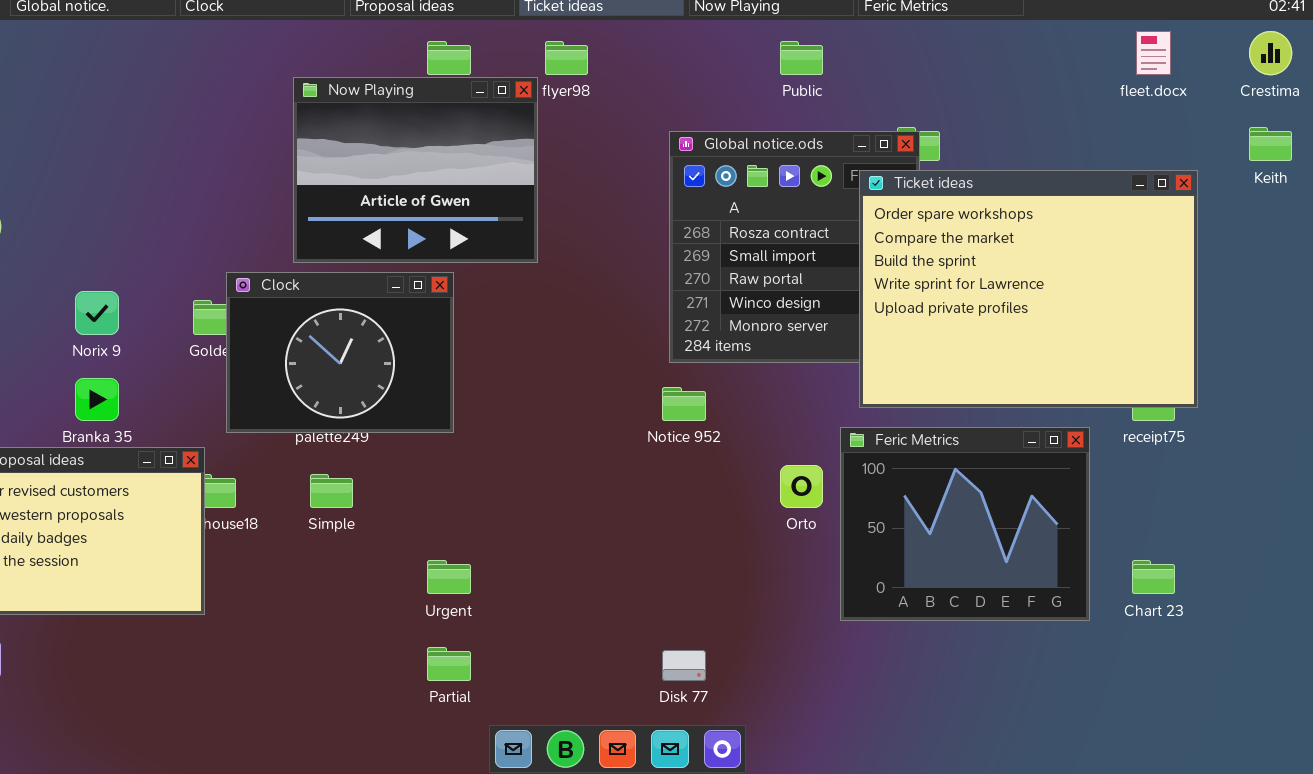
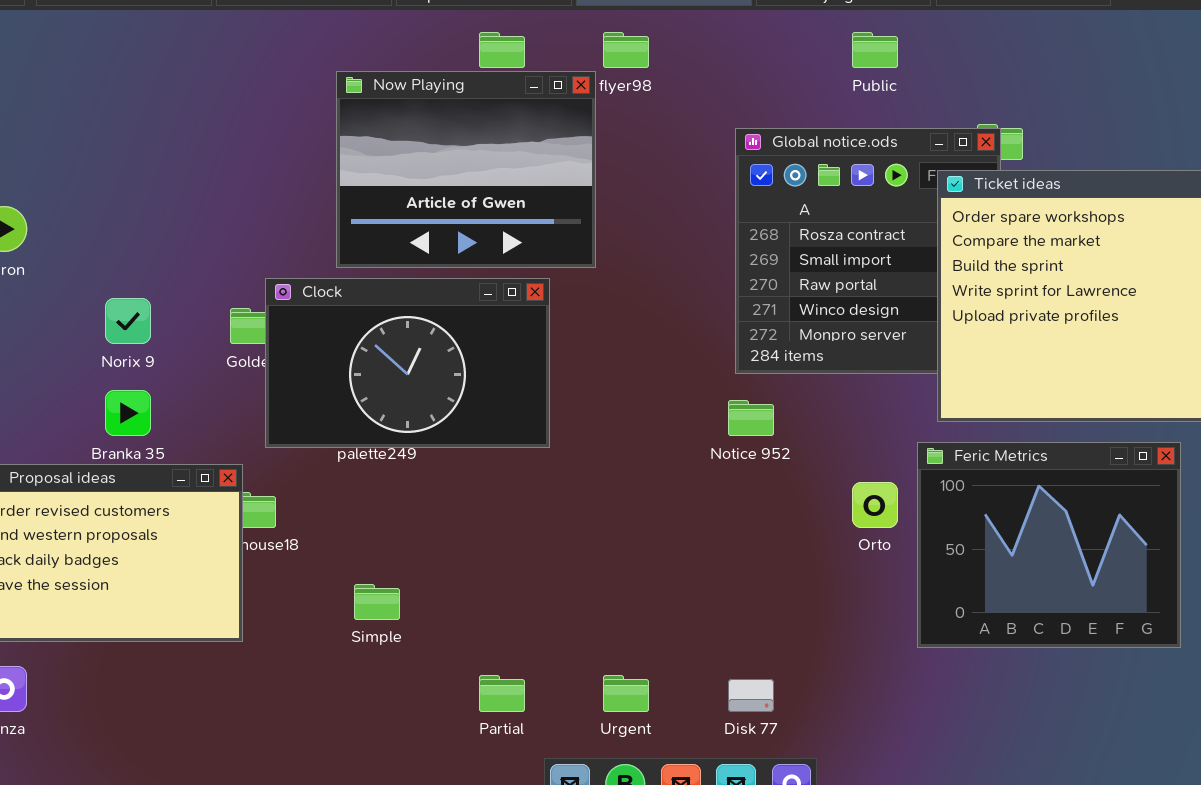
Clock: [226,272,454,433] -> [265,278,550,448], resized
Simple: [310,474,353,508] -> [354,584,400,620], moved
Urgent: [427,560,471,594] -> [603,675,649,712], moved

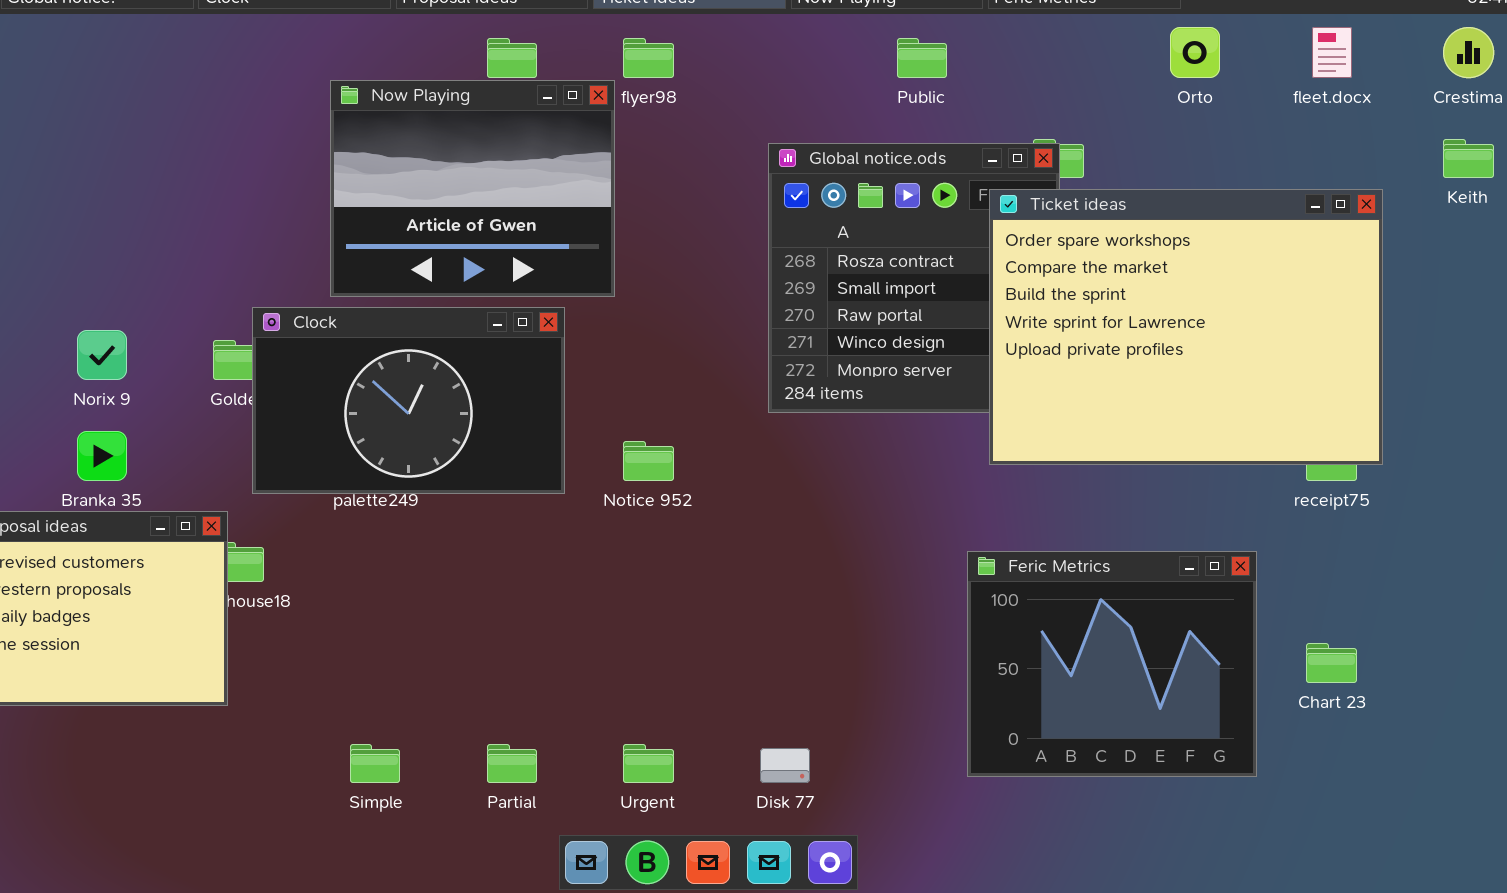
Notice 952: [728,400,774,436] -> [623,441,674,481], moved
Feric Metrics: [917,442,1181,648] -> [967,551,1257,777], moved
Orto: [852,482,898,528] -> [1170,27,1220,78], moved
Simple: [354,584,400,620] -> [350,744,400,783], moved

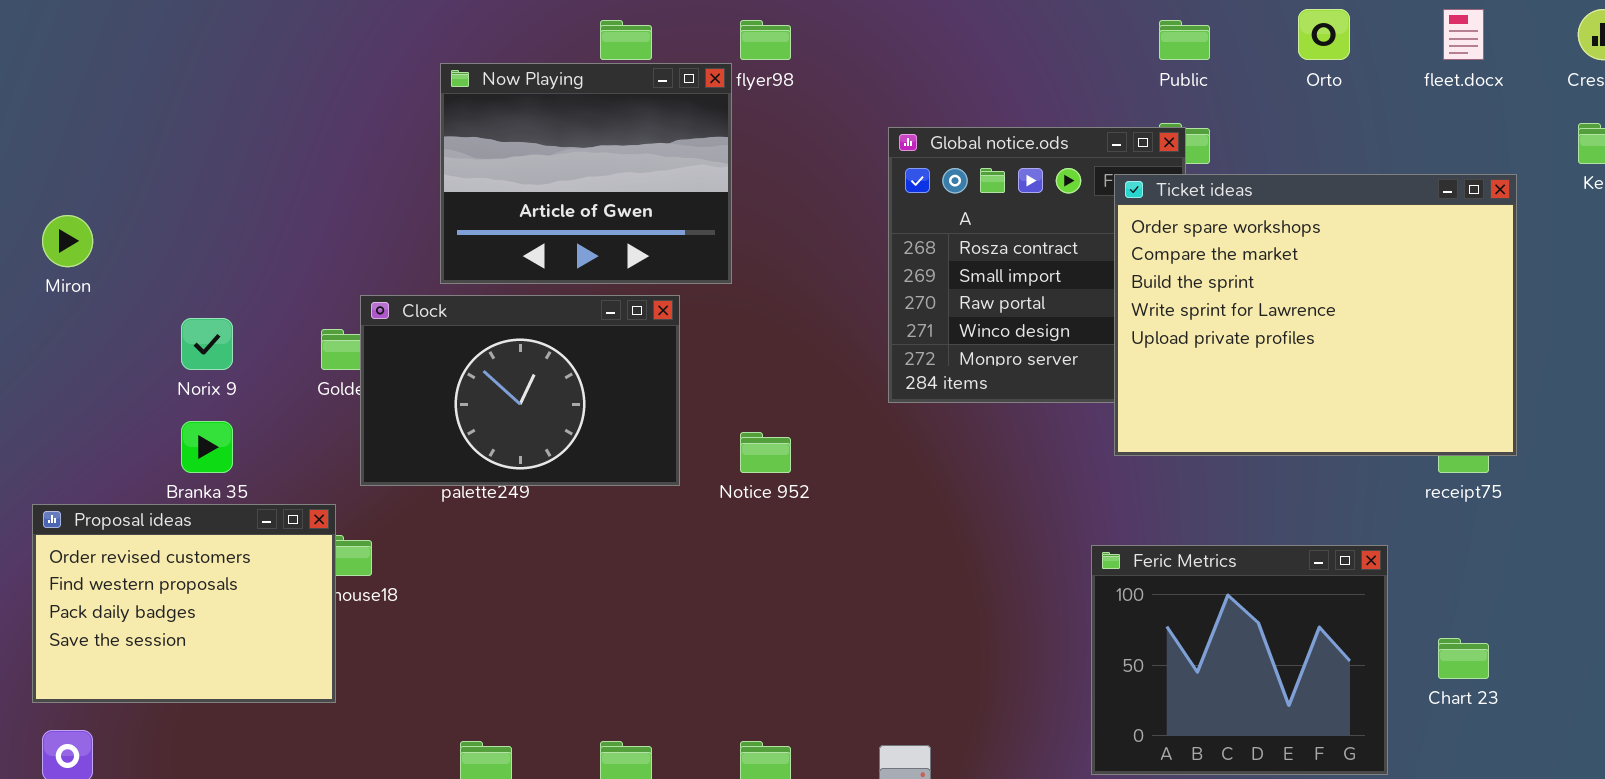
Public: [897,38,947,78] -> [1159,20,1210,60], moved

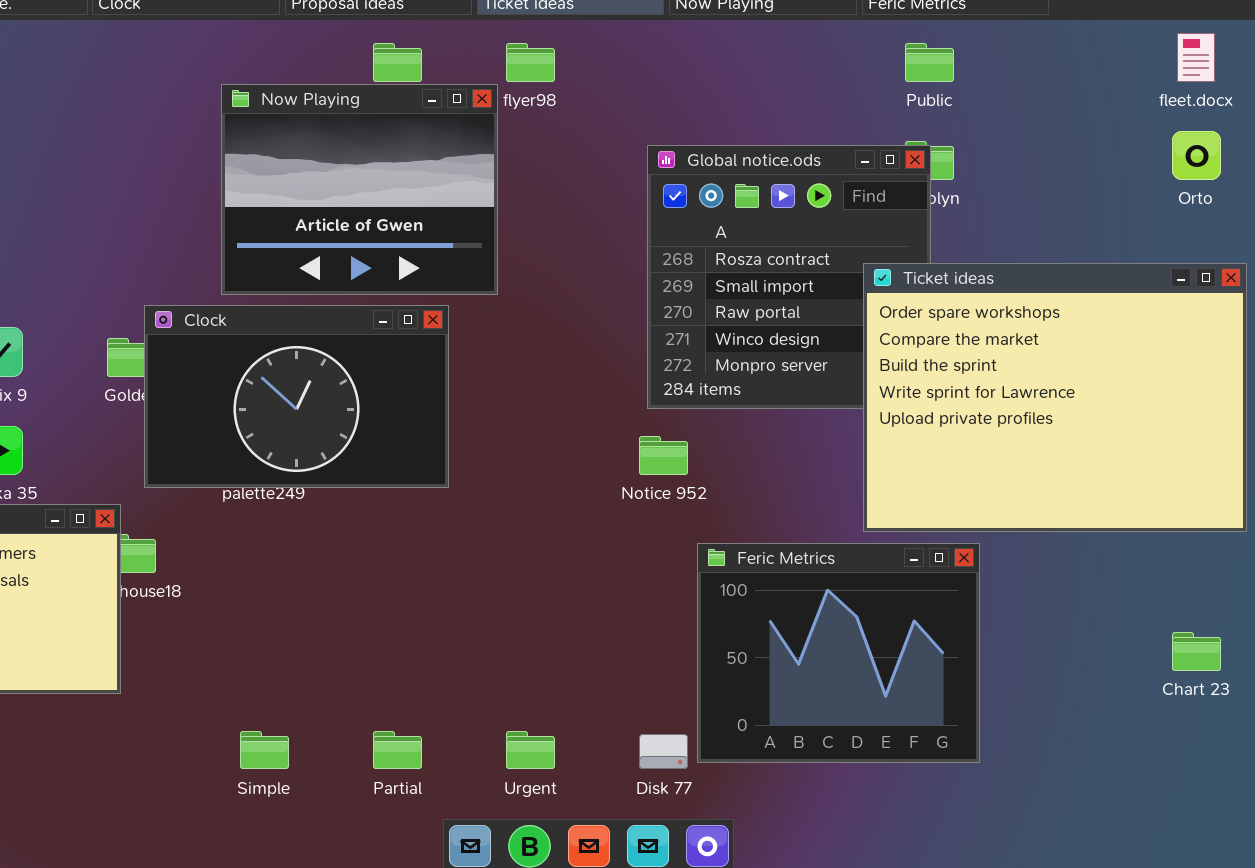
Orto: [1298,9,1350,60] -> [1172,131,1221,180], moved
Ticket ideas: [1114,174,1517,456] -> [863,263,1247,532], moved
Notice 952: [740,432,791,473] -> [639,436,688,475], moved
Feric Metrics: [1091,545,1388,775] -> [697,543,980,763], moved

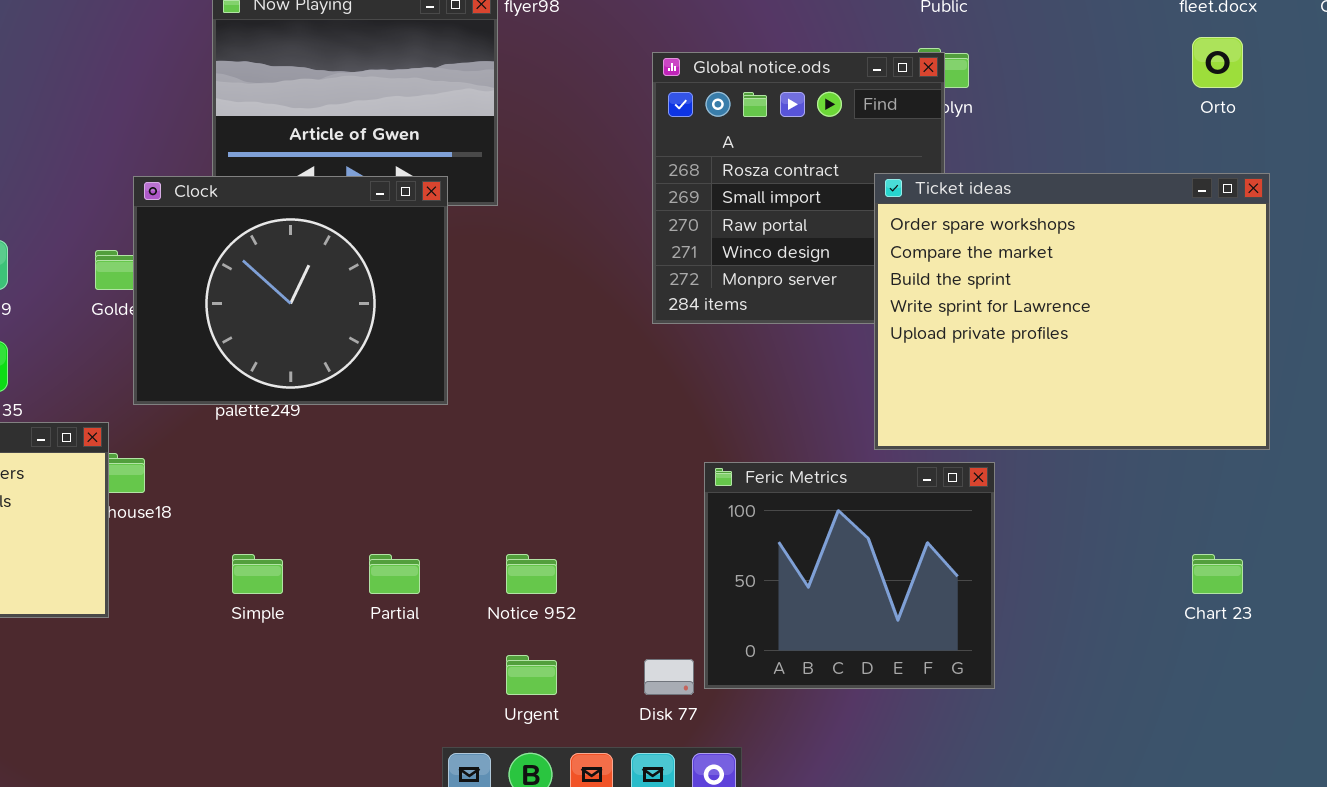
Clock: [144,305,449,488] -> [133,176,448,405], resized
Notice 952: [639,436,688,475] -> [506,554,557,594], moved
Simple: [240,731,289,769] -> [232,554,283,594], moved
Partial: [373,731,422,769] -> [369,554,420,594], moved

